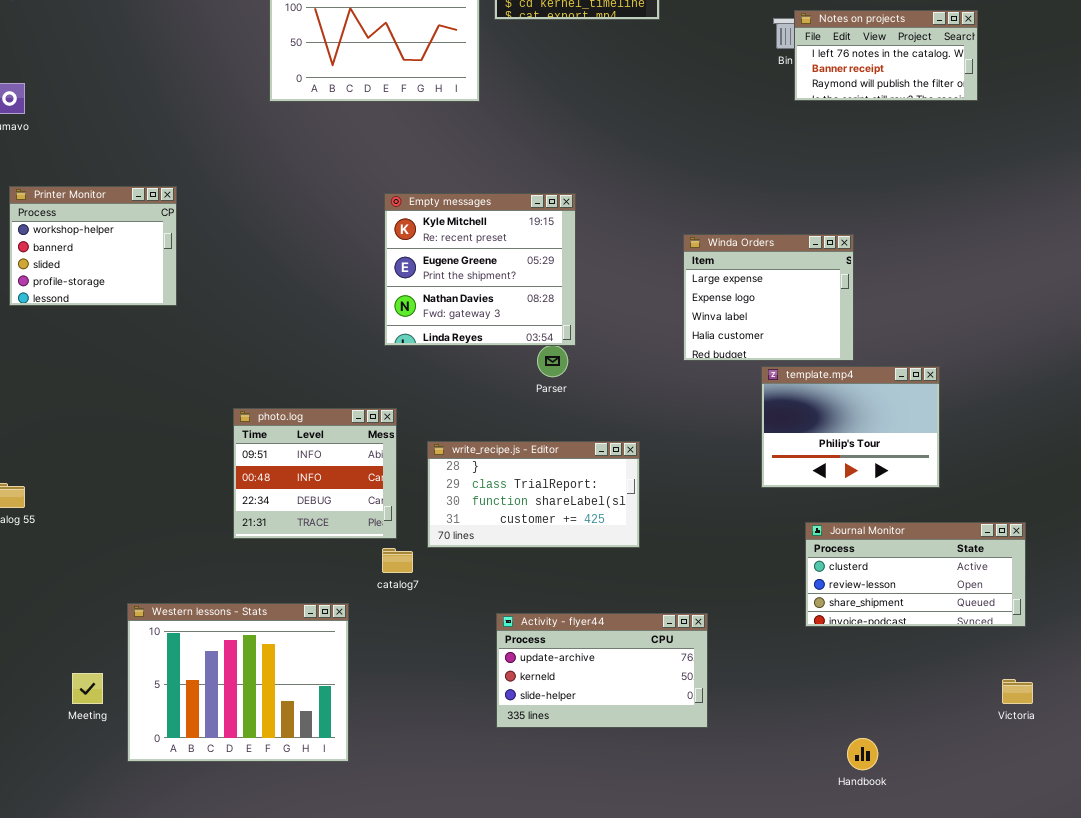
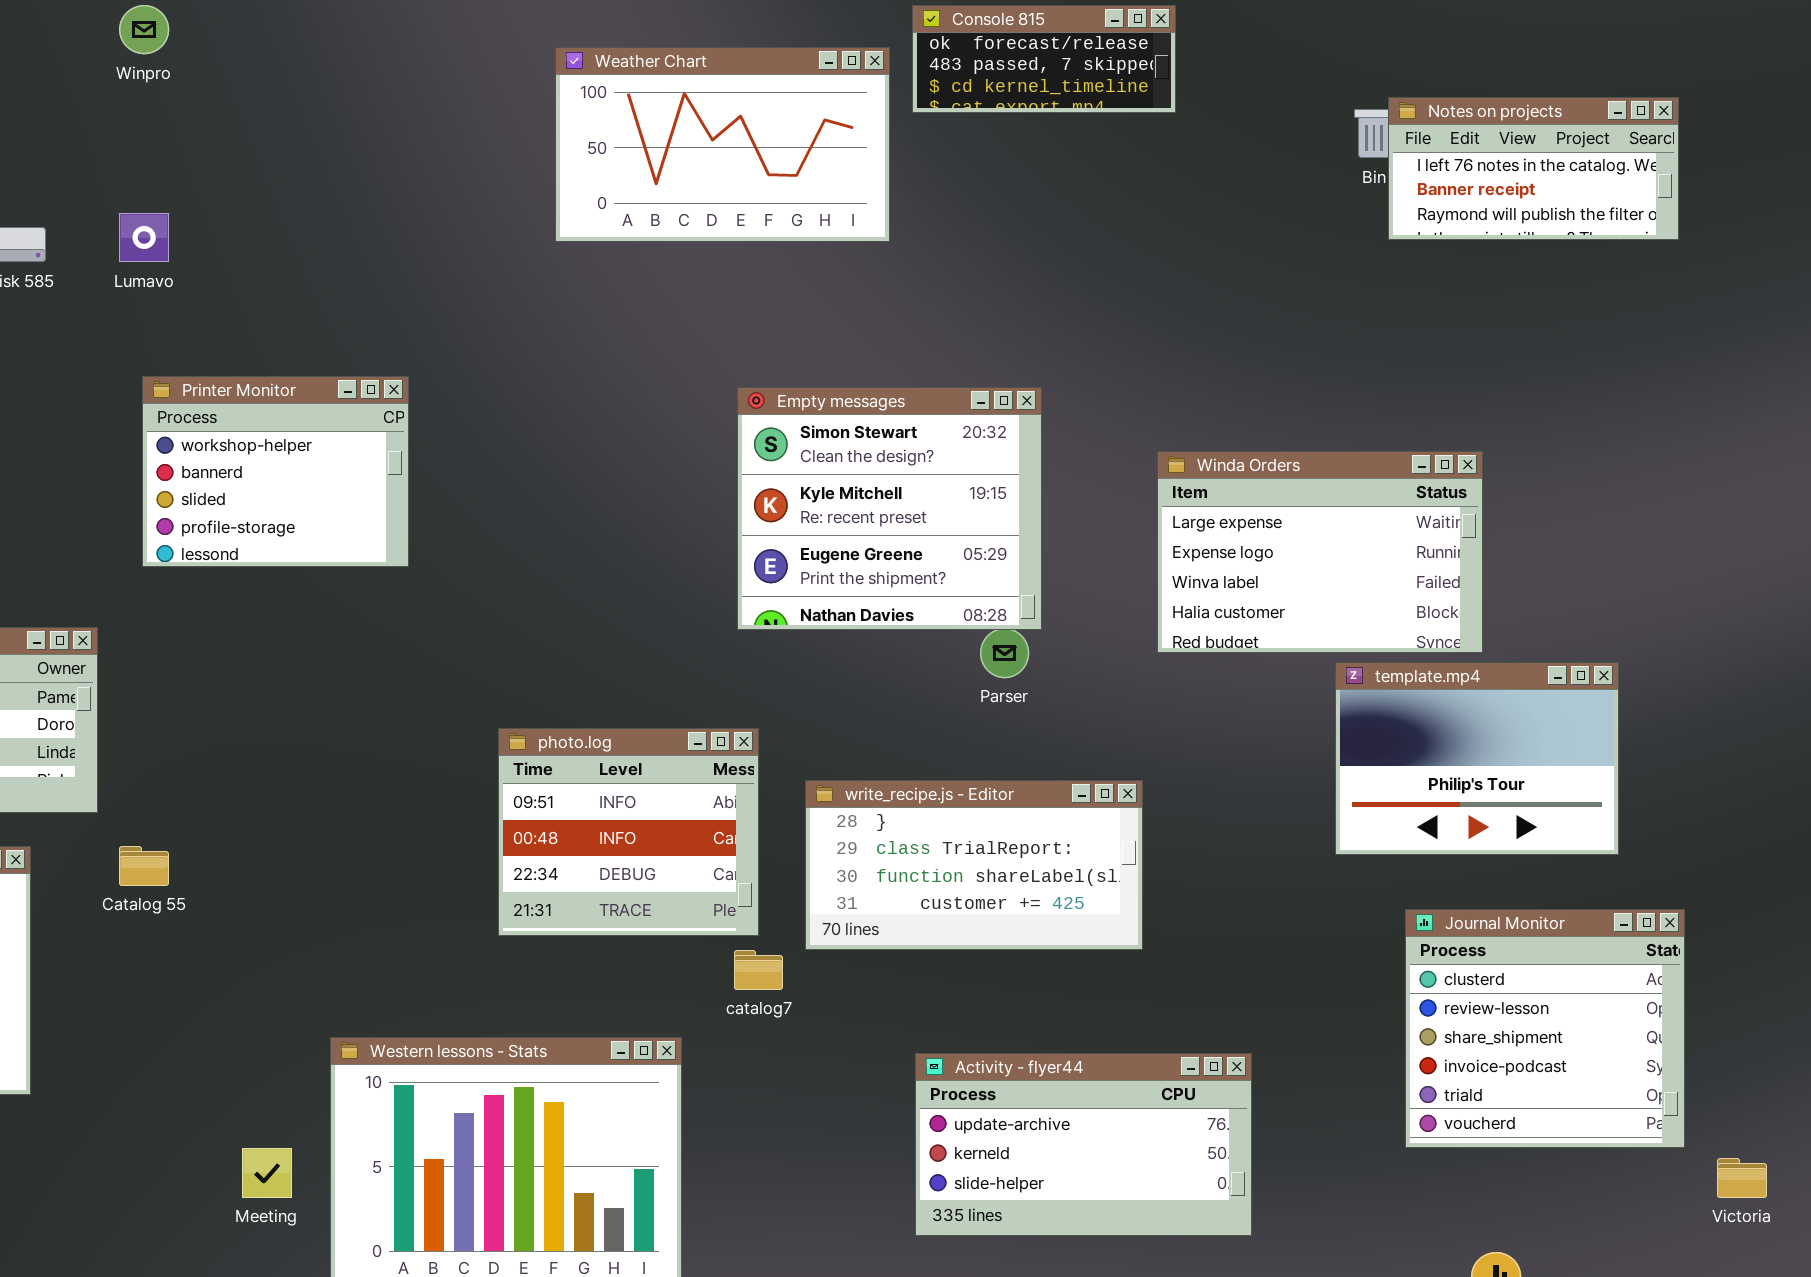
Empty messages: [384,193,576,346] -> [737,387,1042,630], scrolled up 1 row
Winda Orders: [683,234,854,361] -> [1157,451,1483,653], resized
Journal Monitor: [805,522,1026,627] -> [1405,909,1685,1148], resized

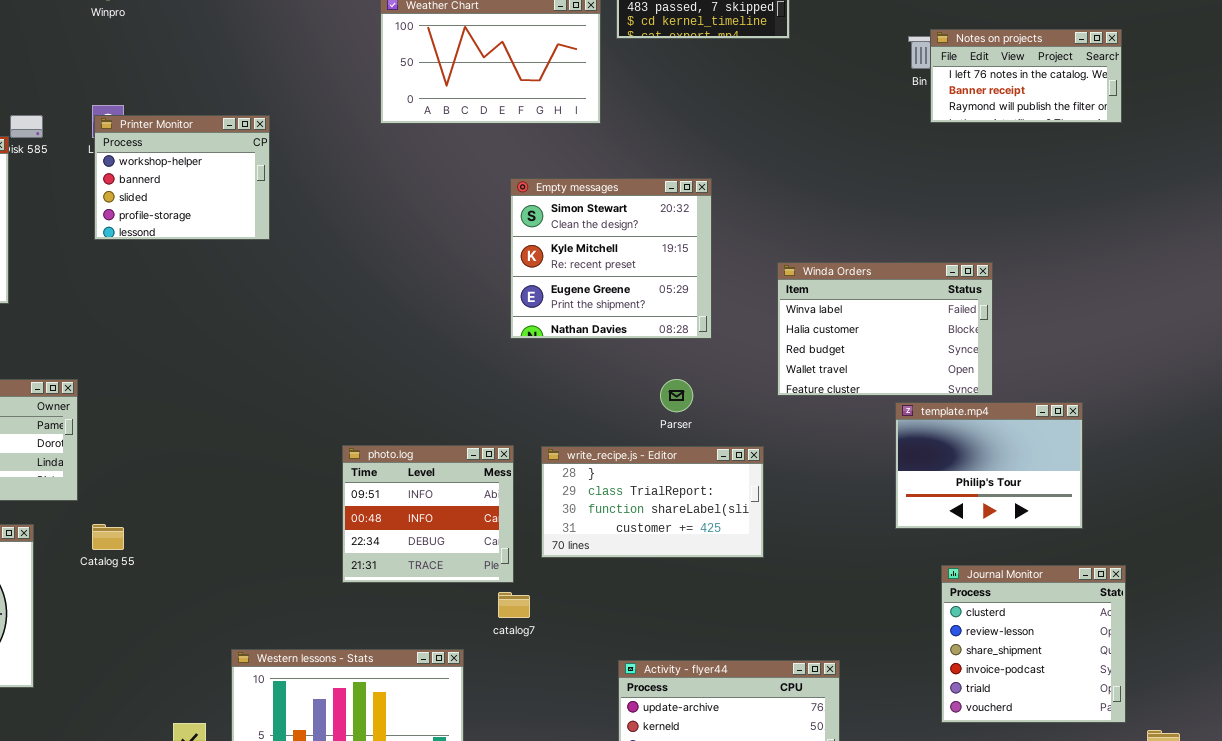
Printer Monitor: [142,376,409,567] -> [94,115,270,240], moved
Empty messages: [737,387,1042,630] -> [510,178,712,339], moved
Winda Orders: [1157,451,1483,653] -> [777,262,993,396], scrolled down 2 rows
write_recipe.js - Editor: [805,780,1143,950] -> [541,446,764,558], moved

